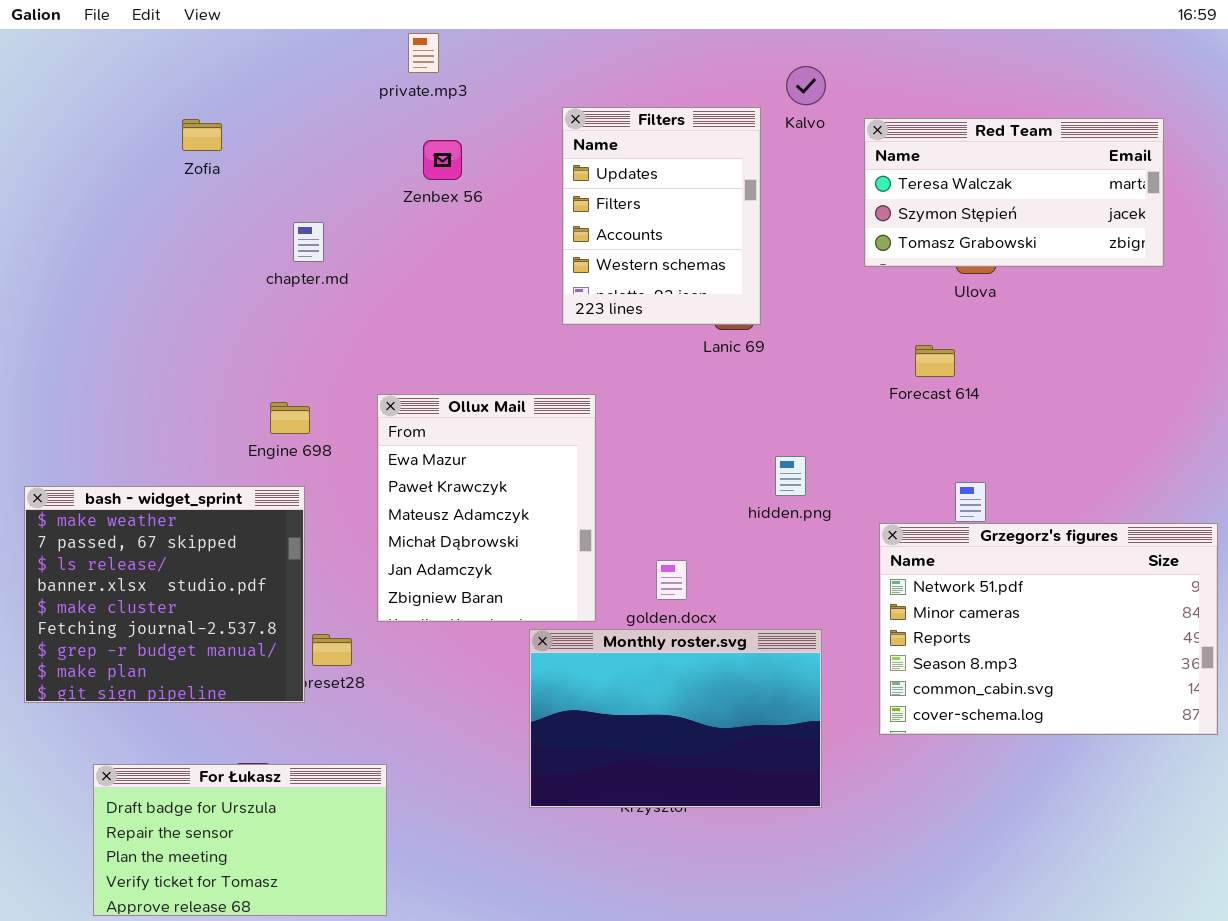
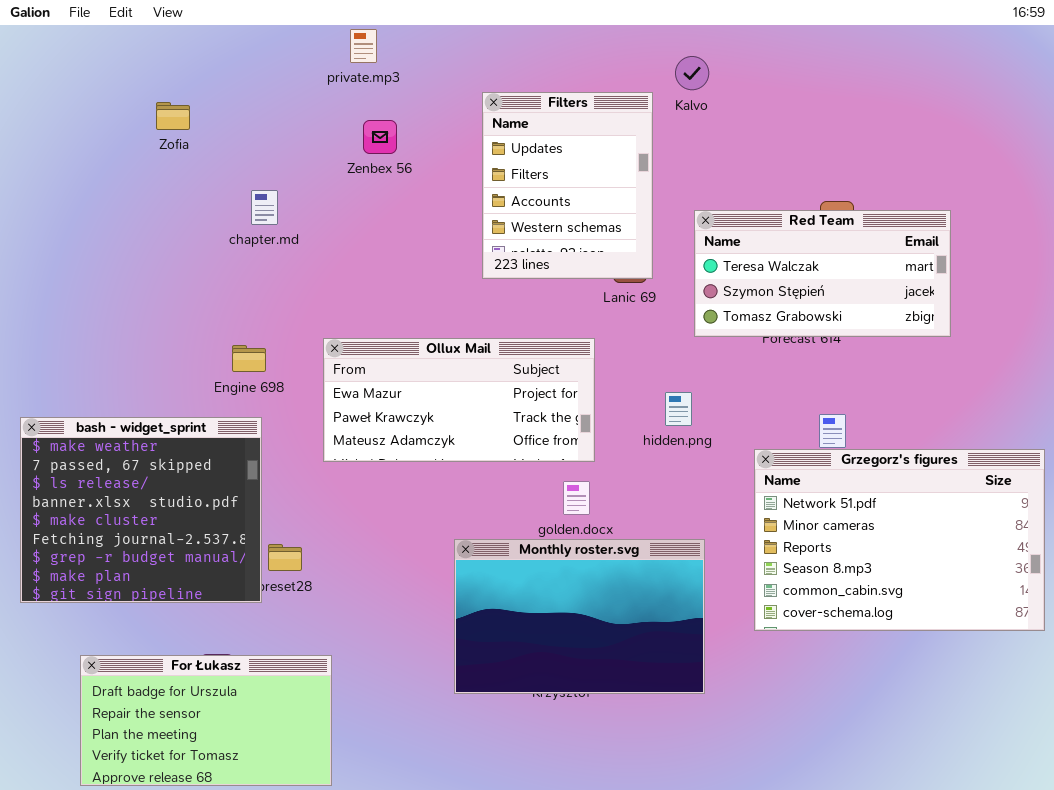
Red Team: [864,118,1164,267] -> [694,210,951,337], moved
Ollux Mail: [377,394,596,622] -> [323,338,595,462], resized

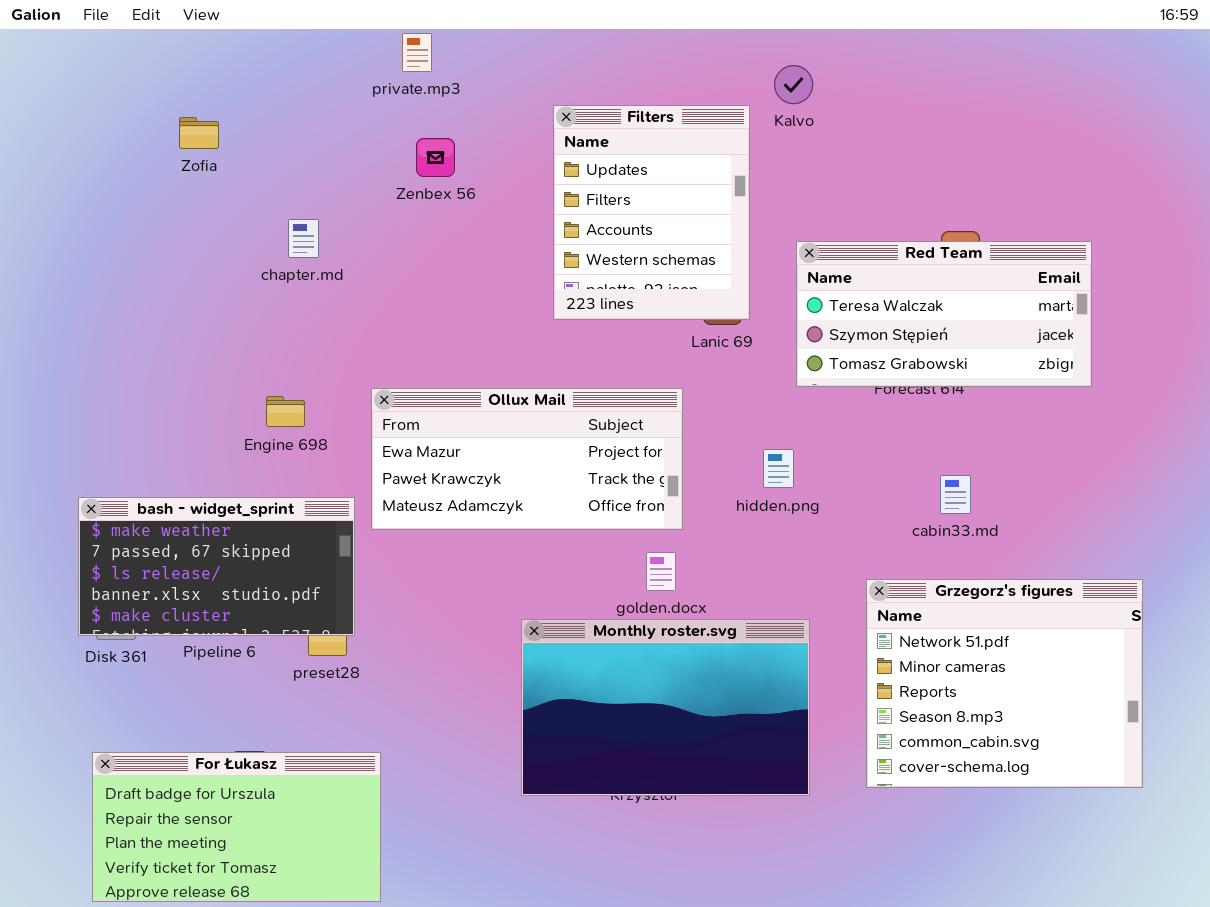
bash - widget_sprint: [20,417,262,603] -> [78,497,355,636], moved, resized
Grzegorz's figures: [754,449,1045,631] -> [866,579,1143,788], moved, resized

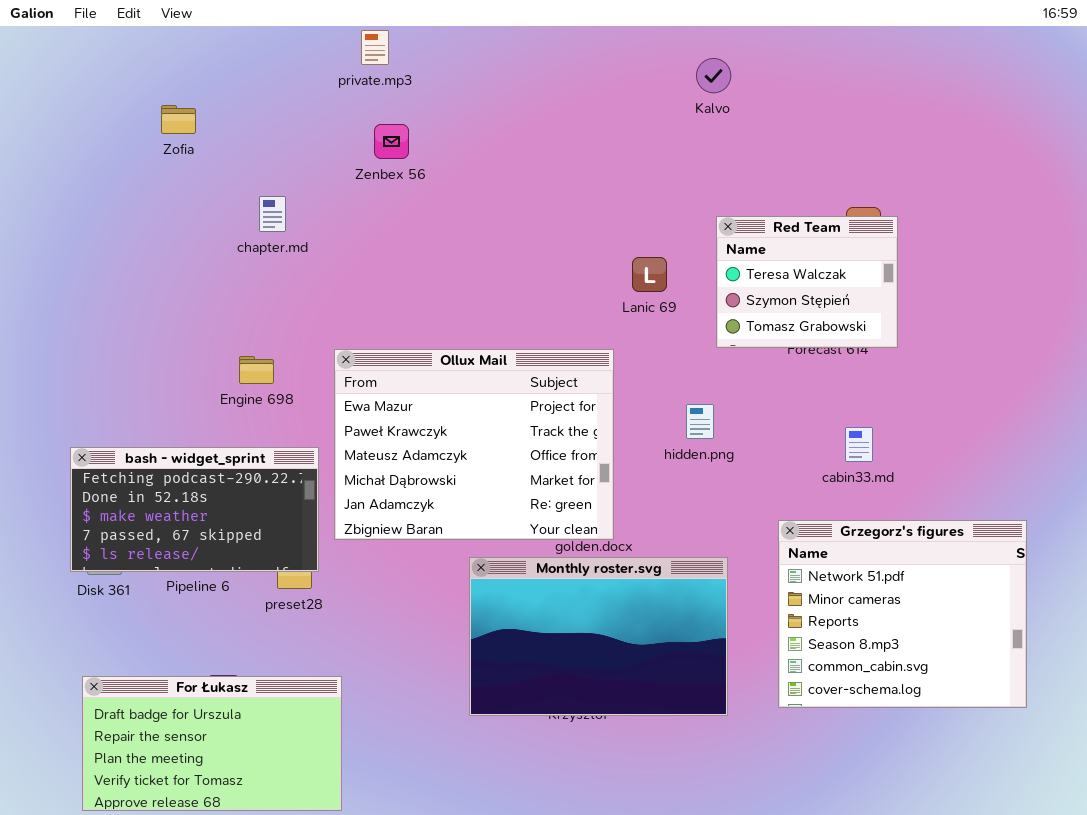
Filters: [553,105,750,320] -> none, closed
Red Team: [796,241,1092,387] -> [716,216,898,348], resized
Ollux Mail: [371,388,683,530] -> [334,349,614,540], resized
bash - widget_sprint: [78,497,355,636] -> [70,447,319,572], scrolled up 2 rows

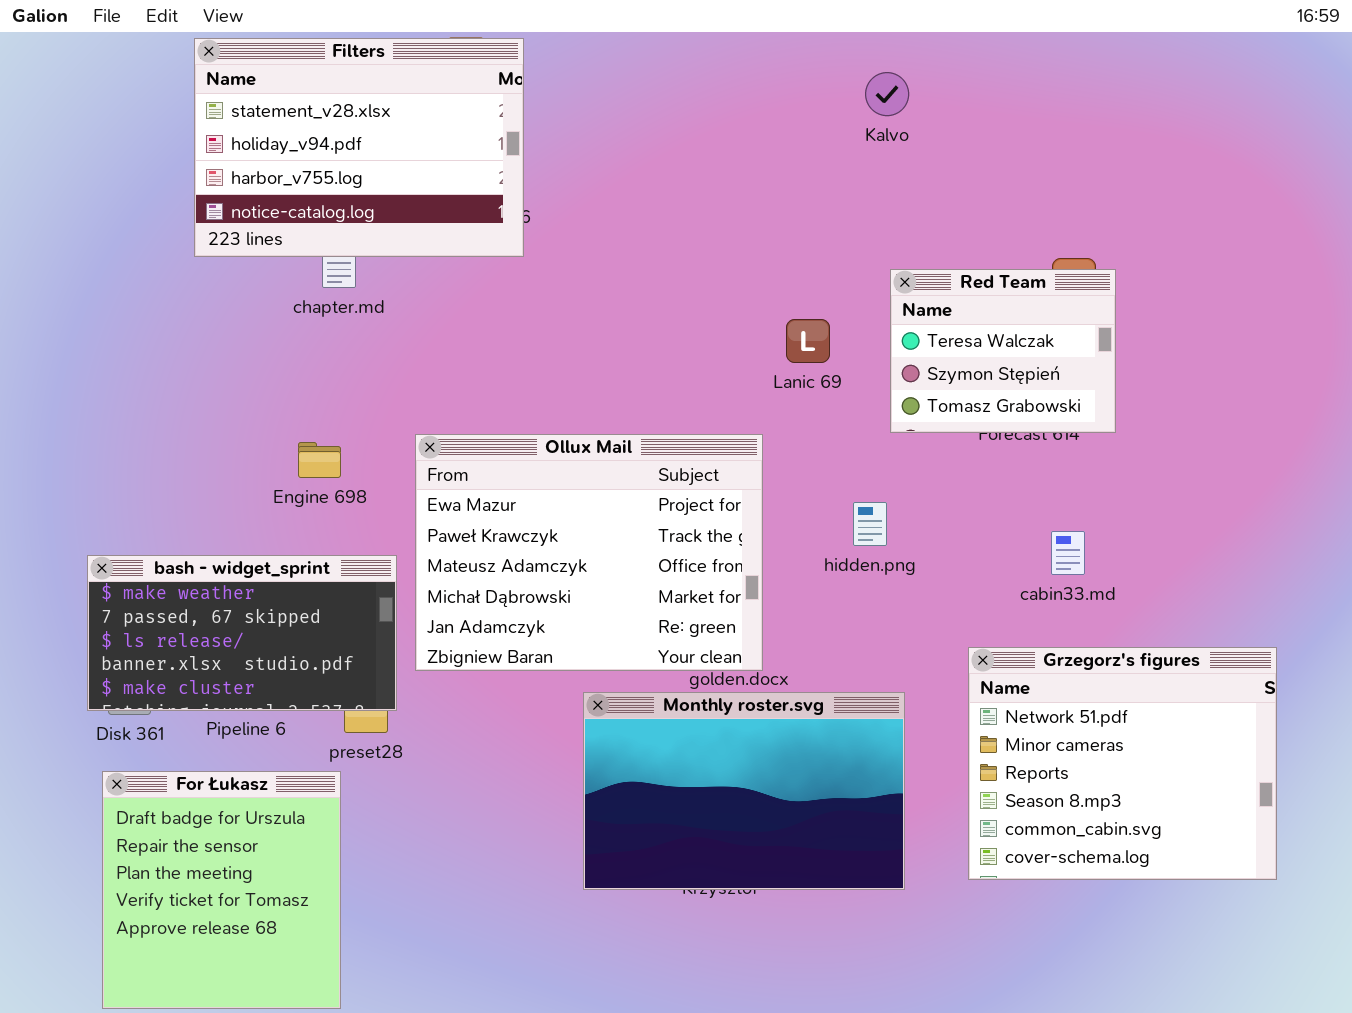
Filters: none -> [194,38,524,257], opened
bash - widget_sprint: [70,447,319,572] -> [87,555,397,711], scrolled down 2 rows
For Łukasz: [82,676,342,811] -> [102,771,341,1009], resized

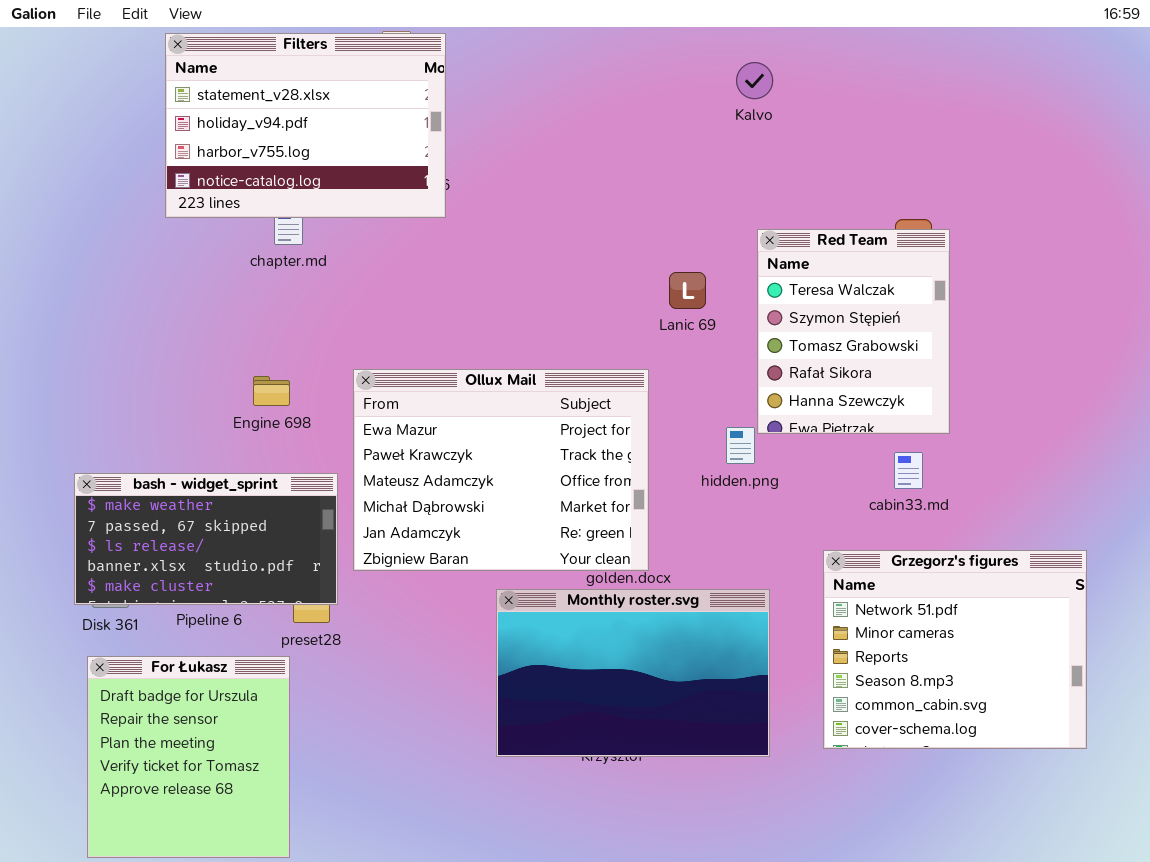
Red Team: [890,269,1116,433] -> [757,229,950,434], resized

